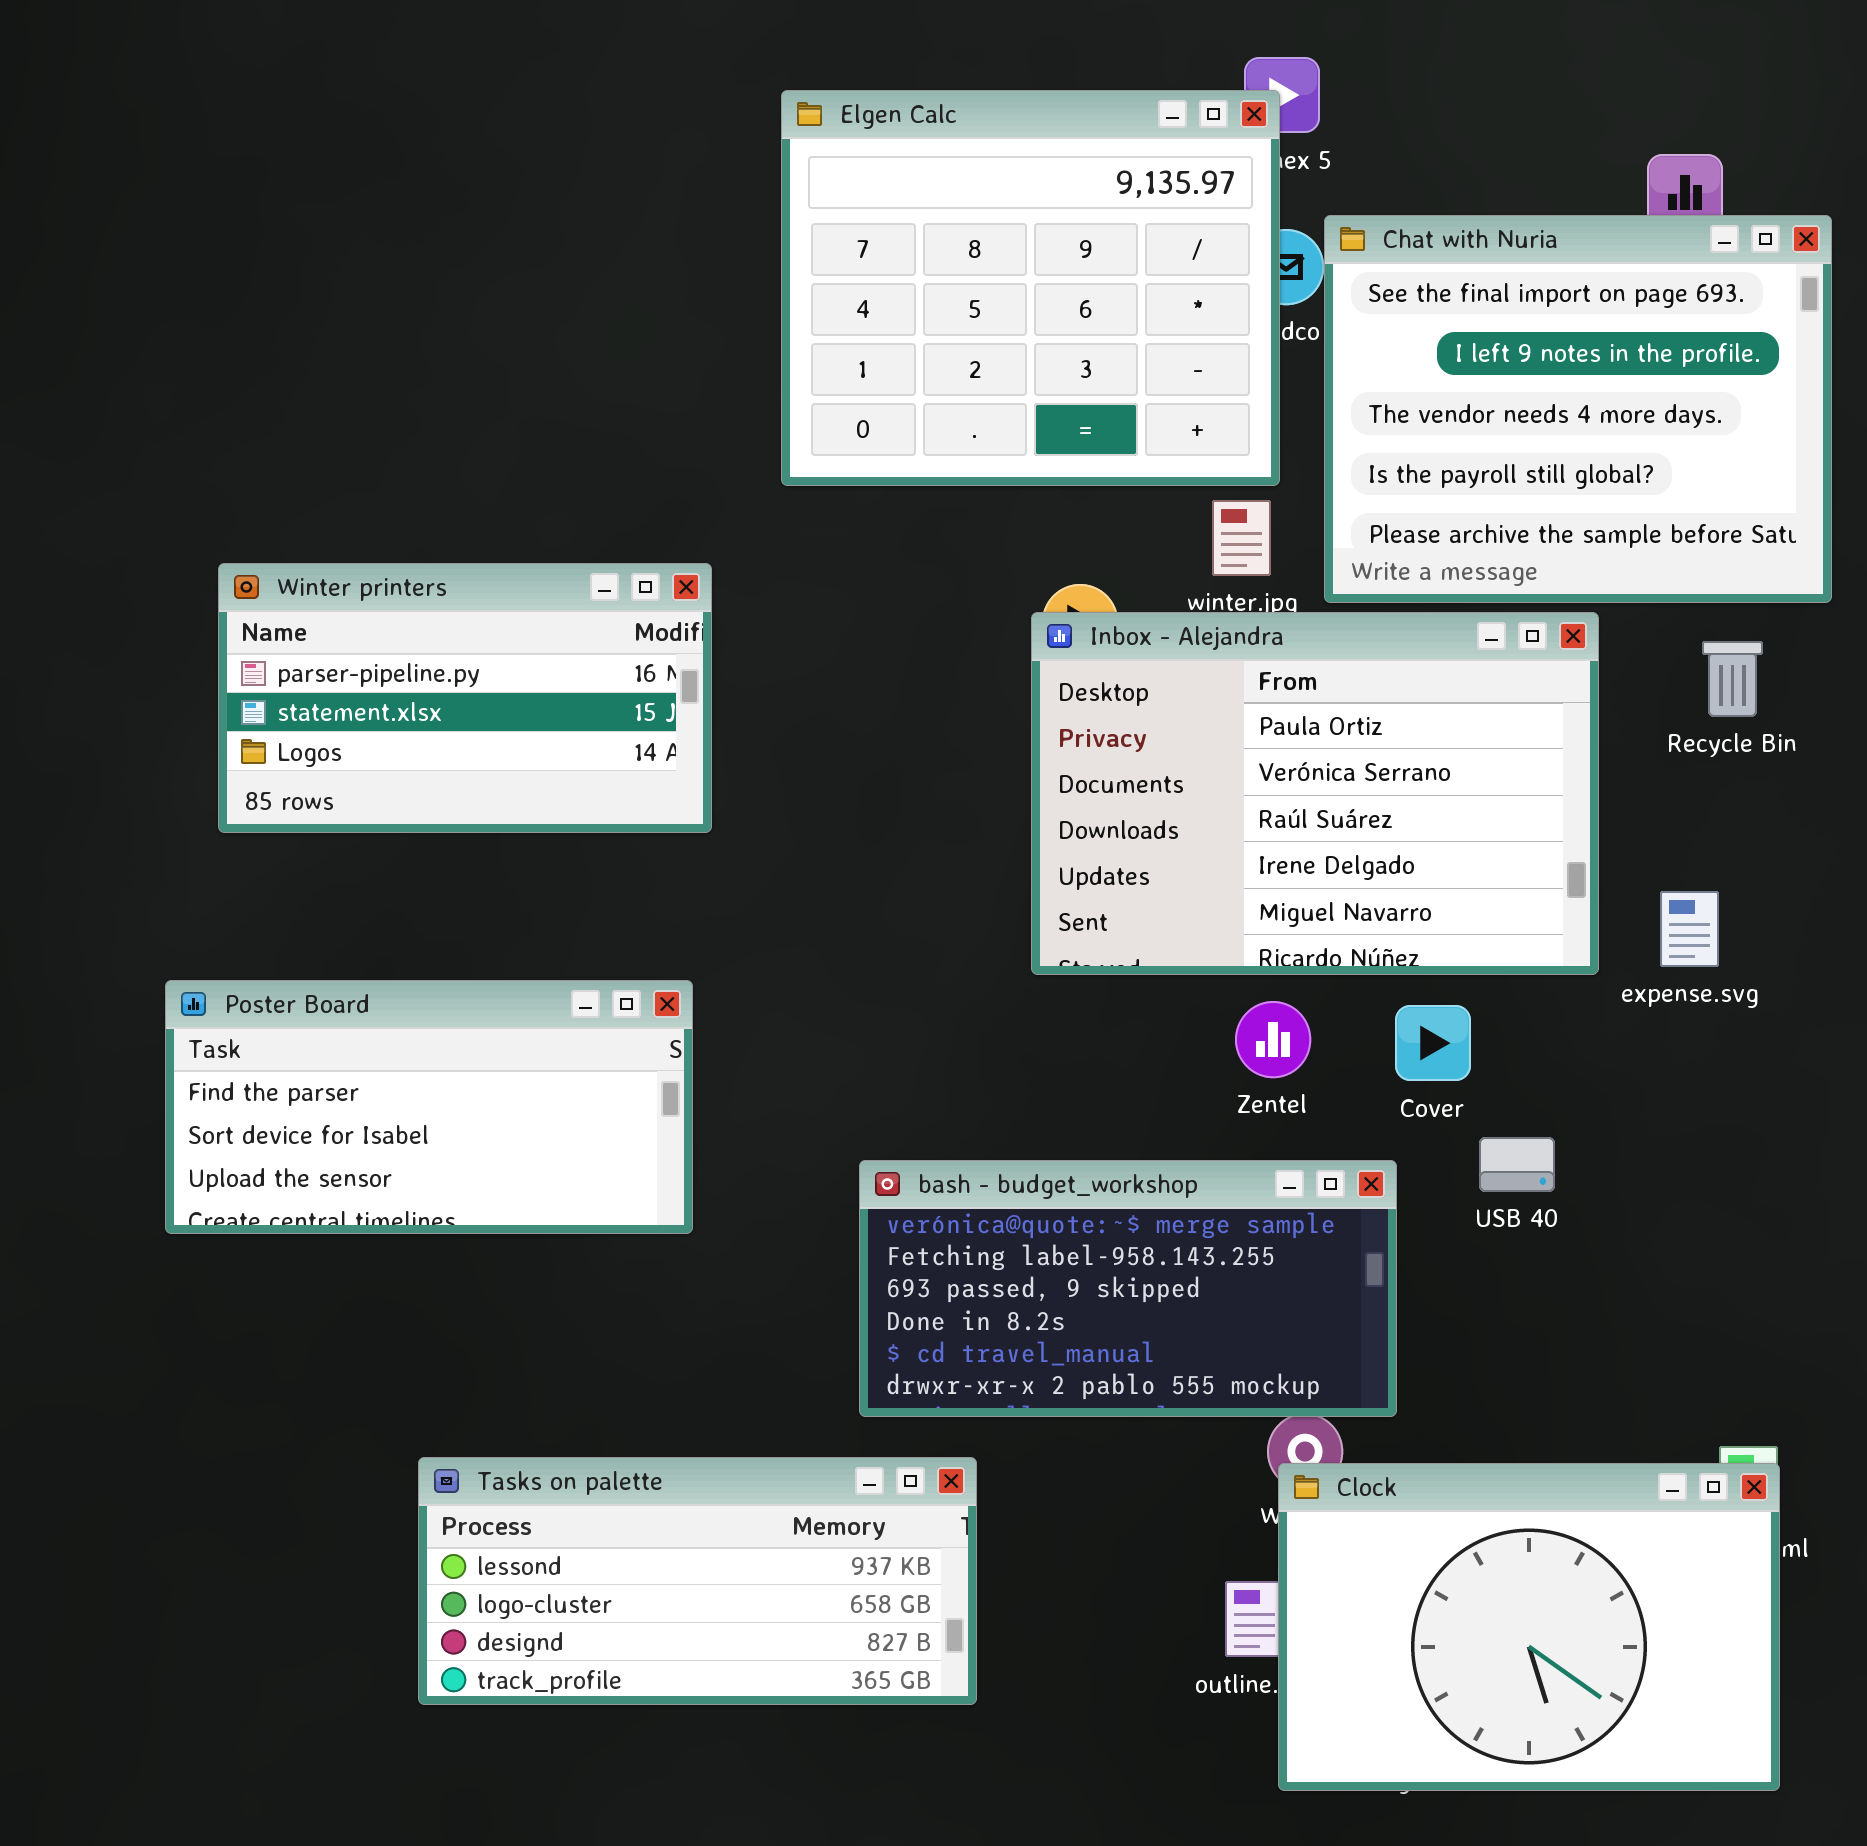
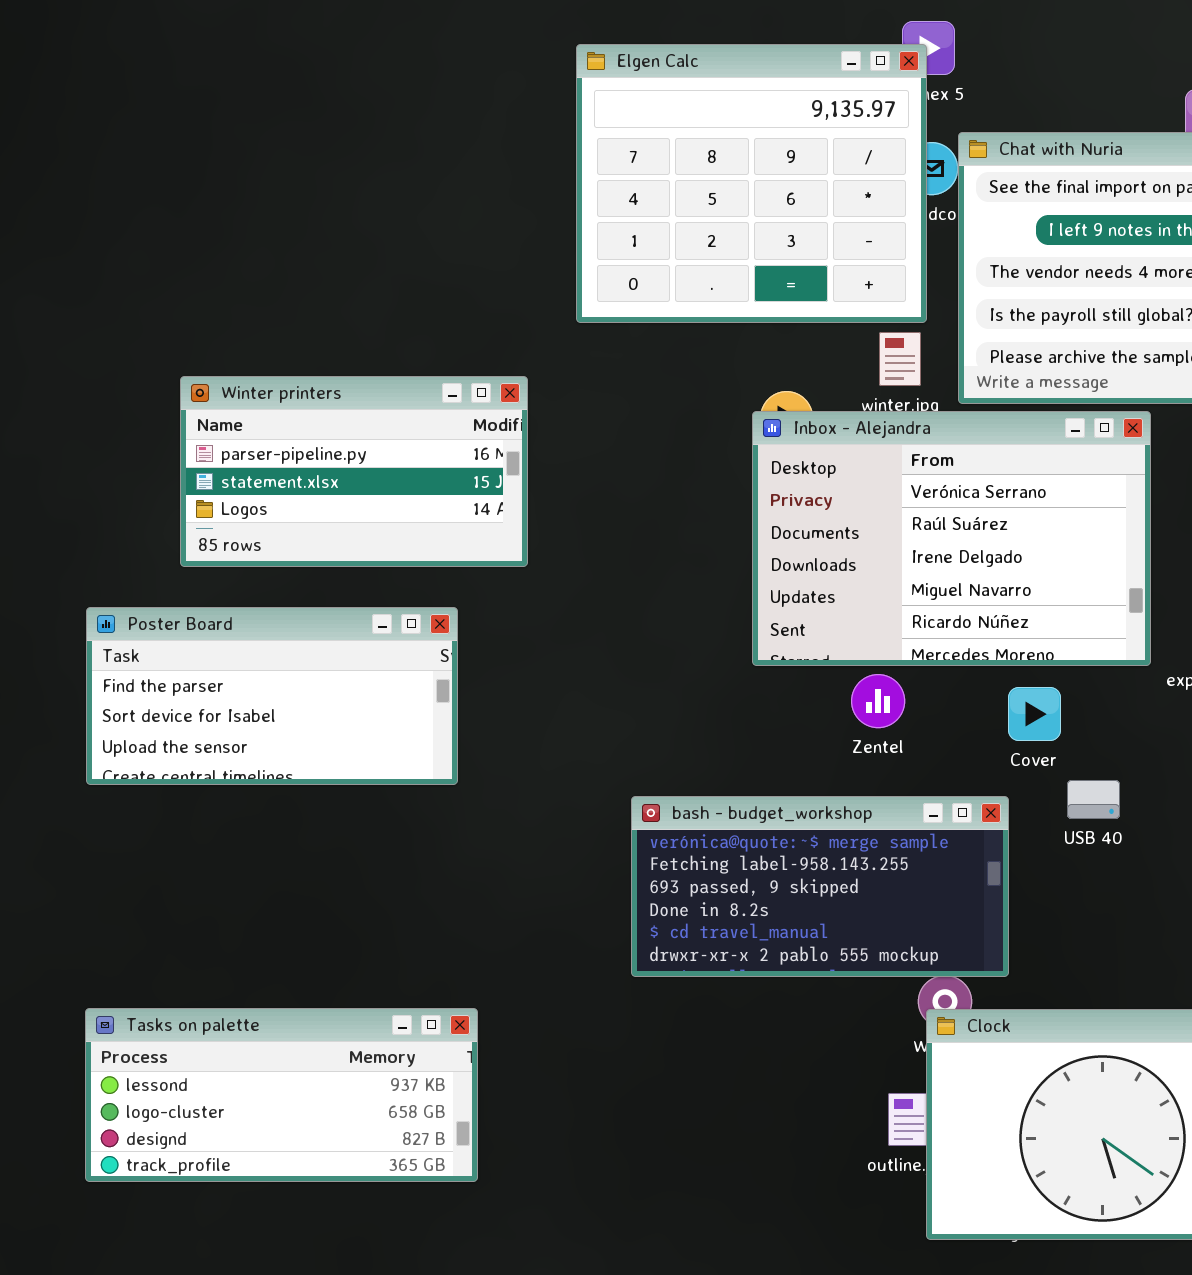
Inbox - Alejandra: [1031,612,1599,975] -> [752,411,1151,666], scrolled down 1 row
Poster Board: [165,980,693,1234] -> [86,607,458,785], moved
Zentel: [1235,1001,1311,1078] -> [851,674,905,728], moved
Tasks on palette: [418,1457,977,1705] -> [85,1008,478,1182], moved

